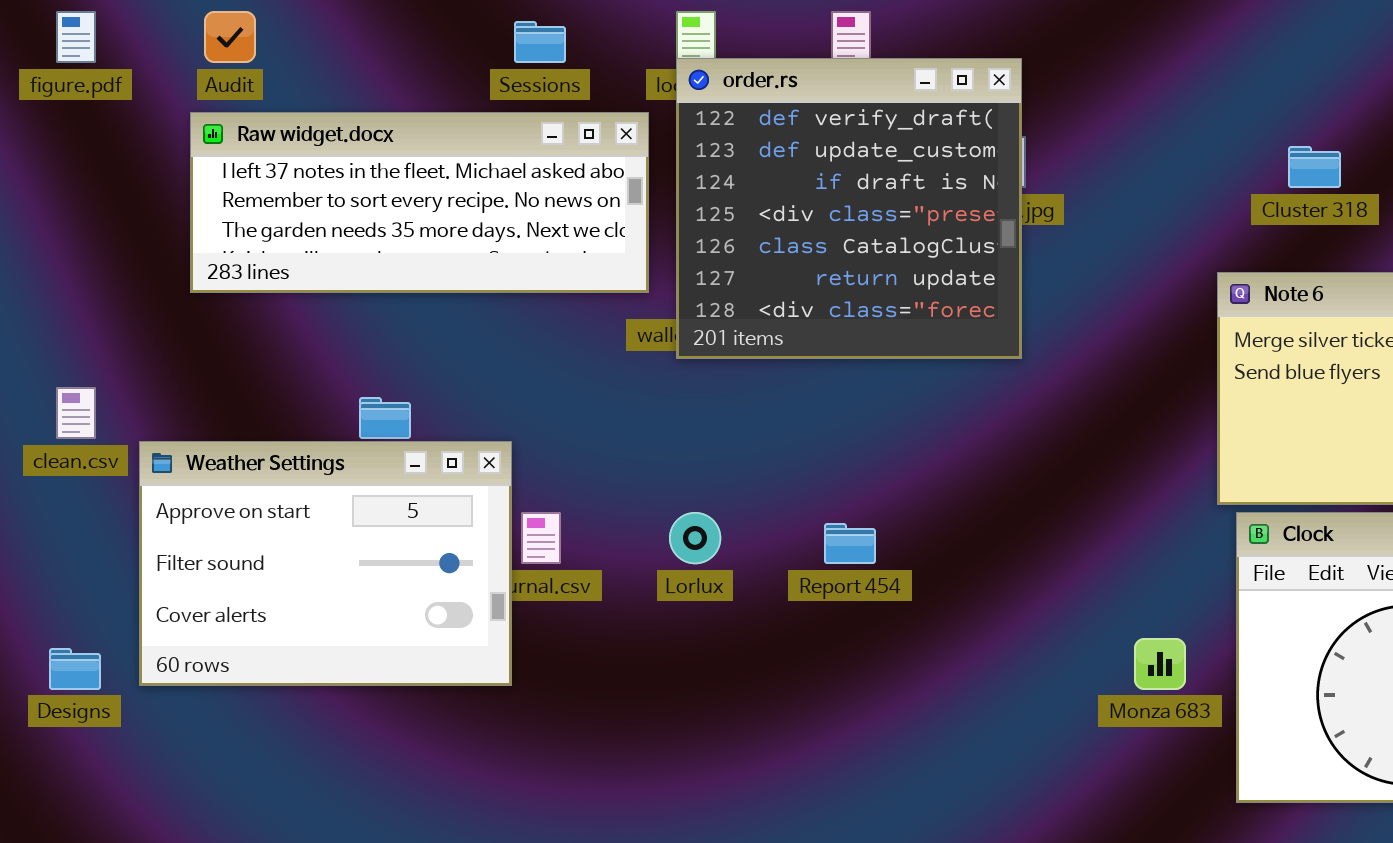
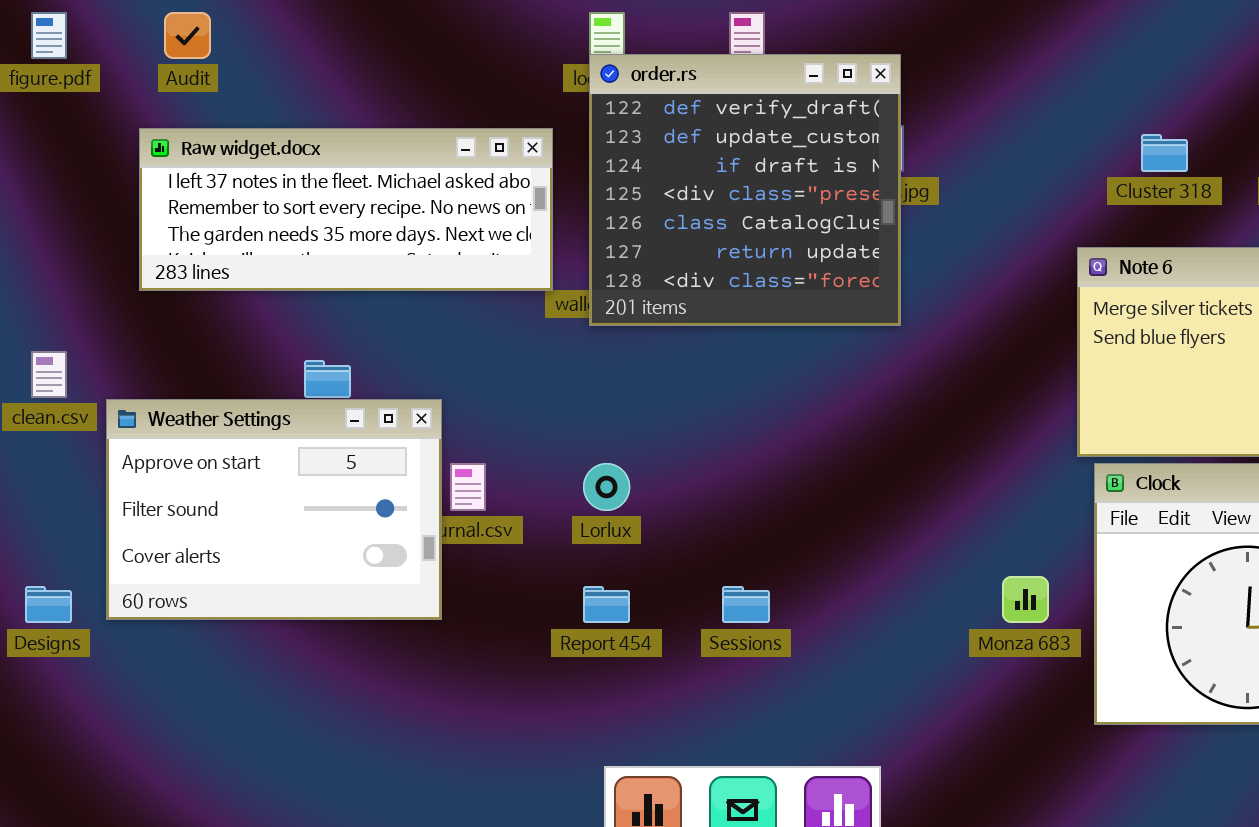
Sessions: [514,21,566,63] -> [722,586,770,623], moved
Raw widget.docx: [190,112,649,293] -> [139,128,553,291], moved
Report 454: [824,523,876,564] -> [583,586,630,623], moved

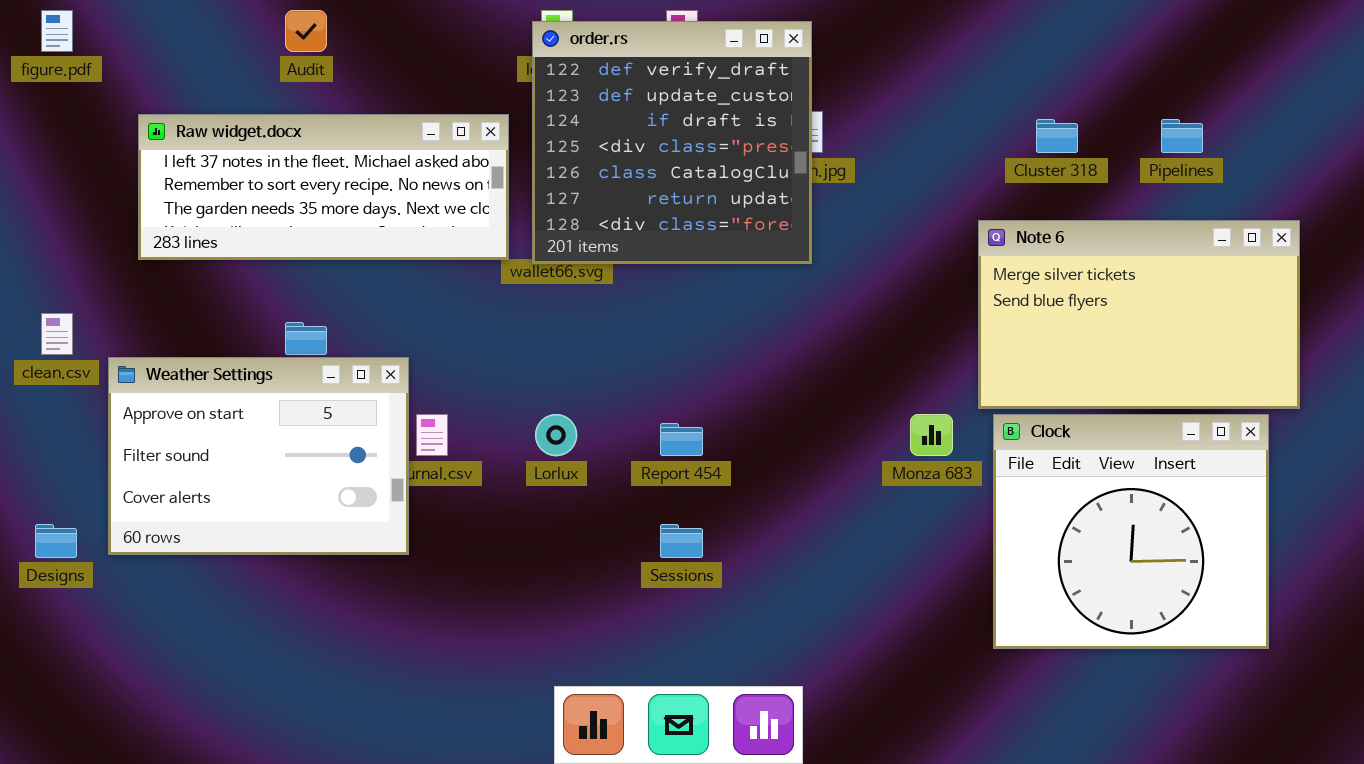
Audit: [164,12,211,59] -> [285,10,327,52], moved
order.rs: [589,54,901,326] -> [532,21,812,264], moved
Monza 683: [1002,576,1049,623] -> [910,414,953,456], moved
Report 454: [583,586,630,623] -> [660,423,703,456], moved

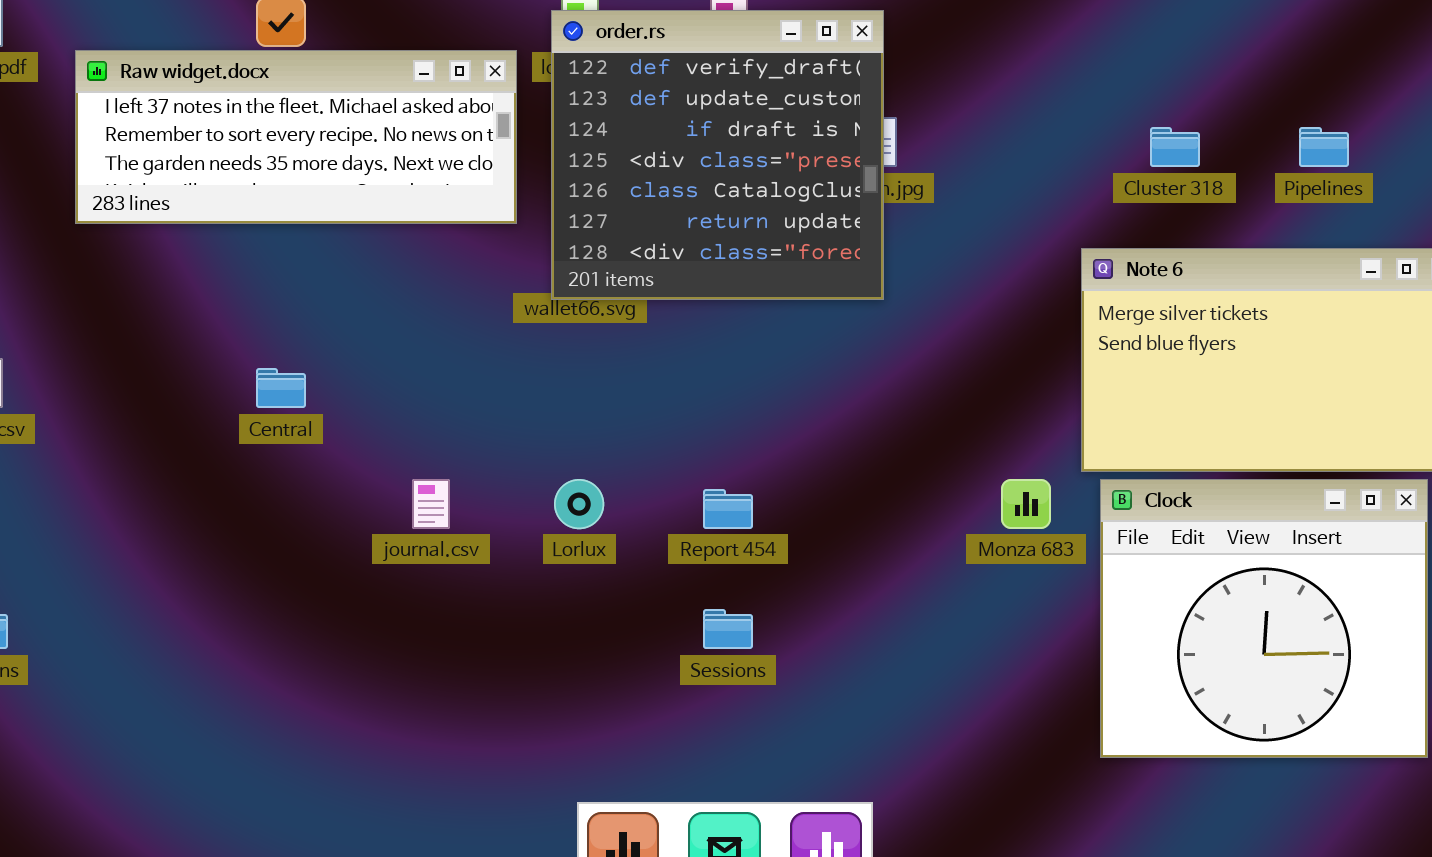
Raw widget.docx: [138,114,509,260] -> [75,50,517,224], moved
Weather Settings: [108,357,409,555] -> none, closed

